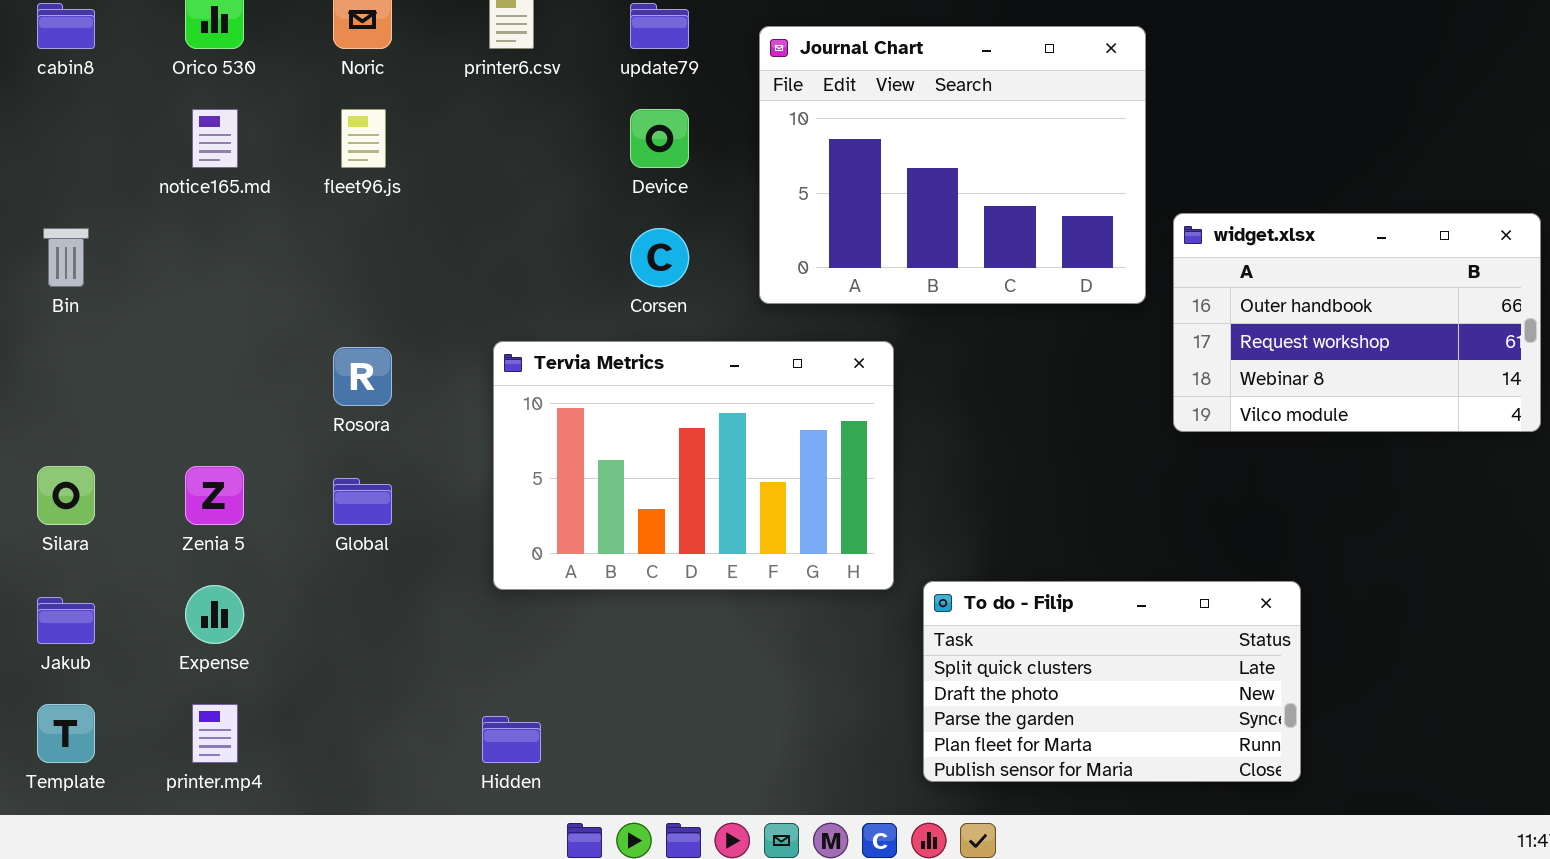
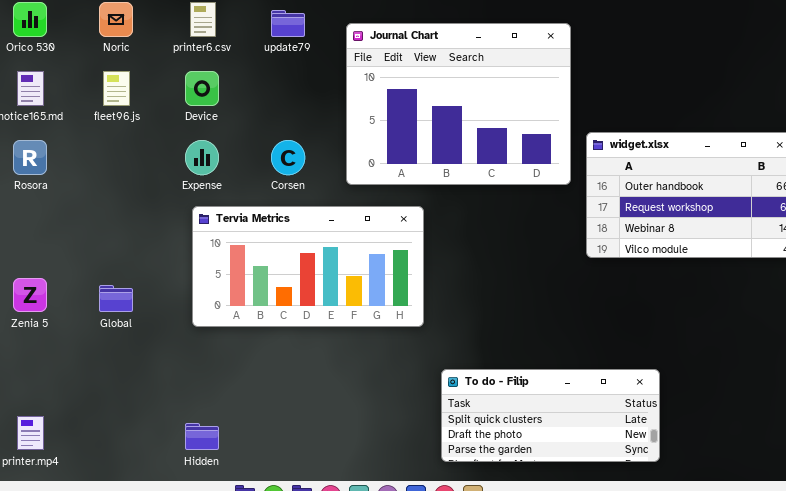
Device: [630,109,689,168] -> [185,71,219,106], moved
Tervia Metrics: [493,341,894,590] -> [192,206,424,327], resized
Rosora: [333,347,392,406] -> [13,140,47,175], moved
To do - Filip: [923,581,1301,782] -> [441,369,660,462], resized
Expense: [185,585,244,644] -> [185,140,219,175], moved

